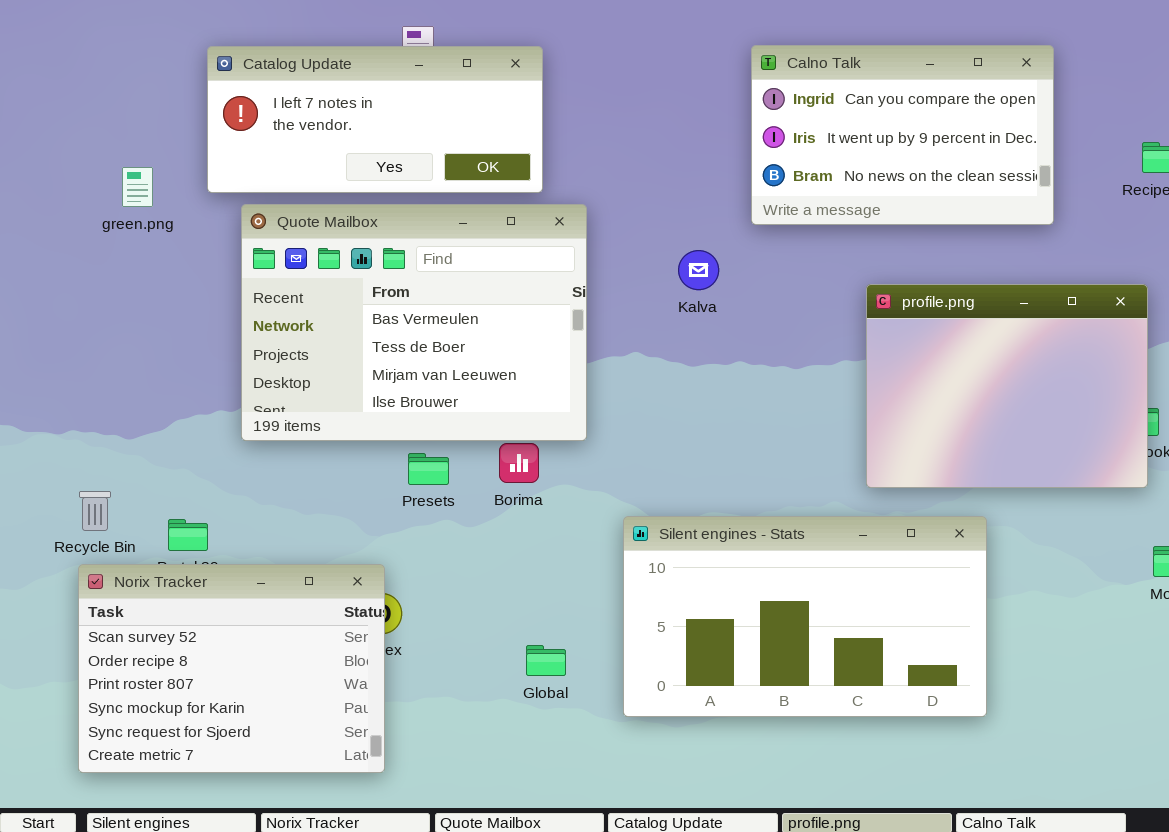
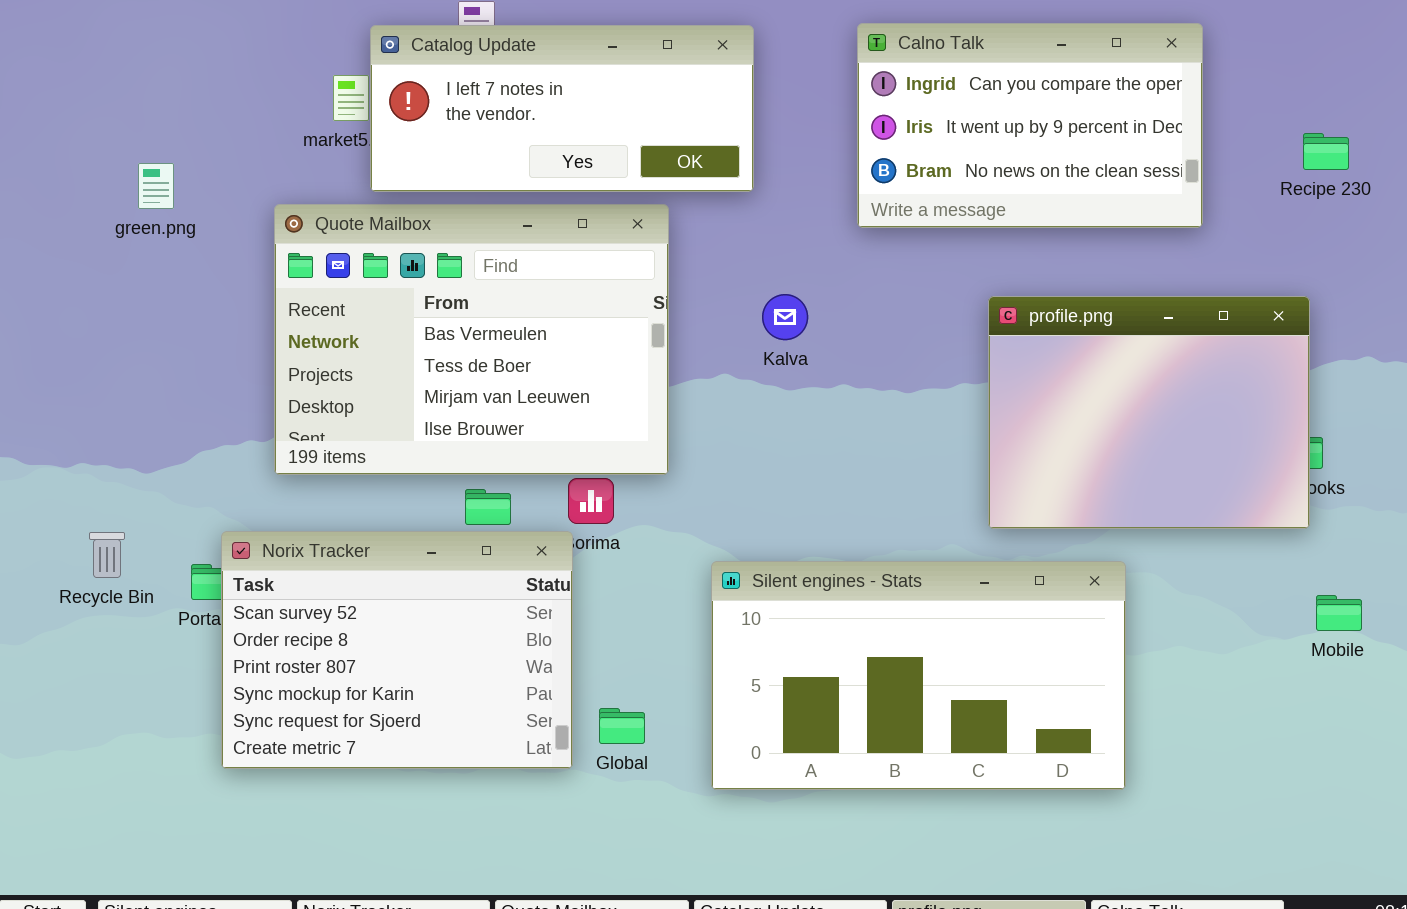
Catalog Update: [207,46,543,193] -> [370,25,754,192], moved
Kalva: [678,250,719,290] -> [762,294,808,340], moved
Norix Tracker: [78,564,385,773] -> [221,531,573,769], moved

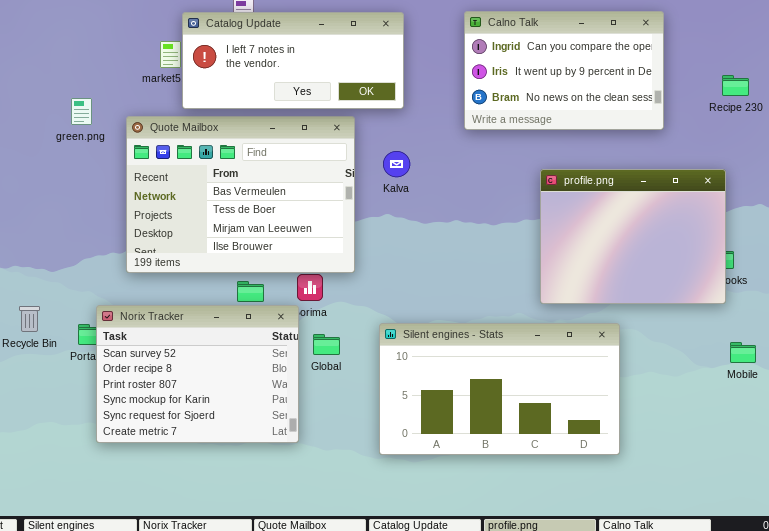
green.png: [138,163,174,209] -> [71,98,92,125], moved
Kalva: [762,294,808,340] -> [383,151,410,177], moved
Global: [599,708,645,744] -> [313,334,340,355], moved

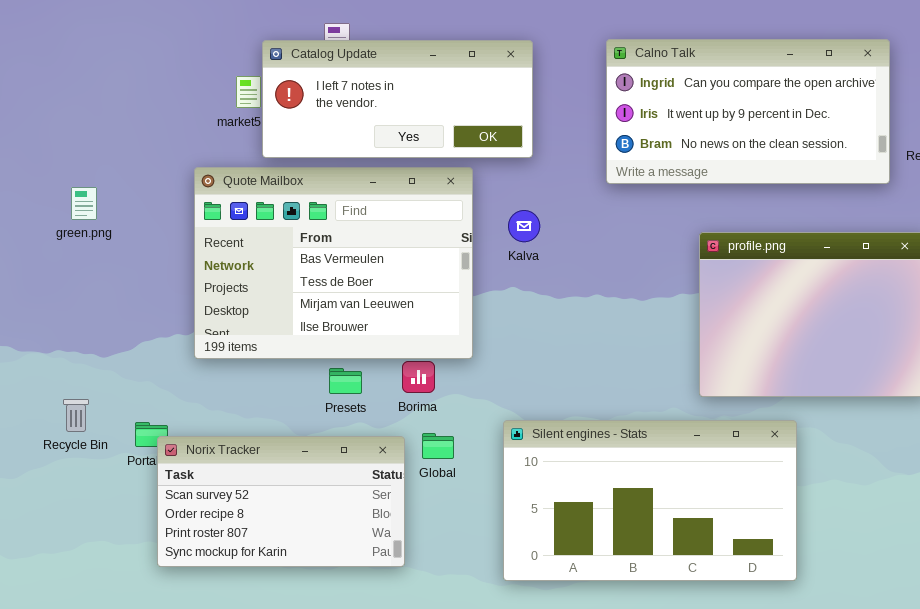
Calno Talk: [464,11,664,130] -> [606,39,890,184], resized
green.png: [71,98,92,125] -> [71,187,97,220], moved
Norix Tracker: [96,305,299,443] -> [157,436,405,567], resized

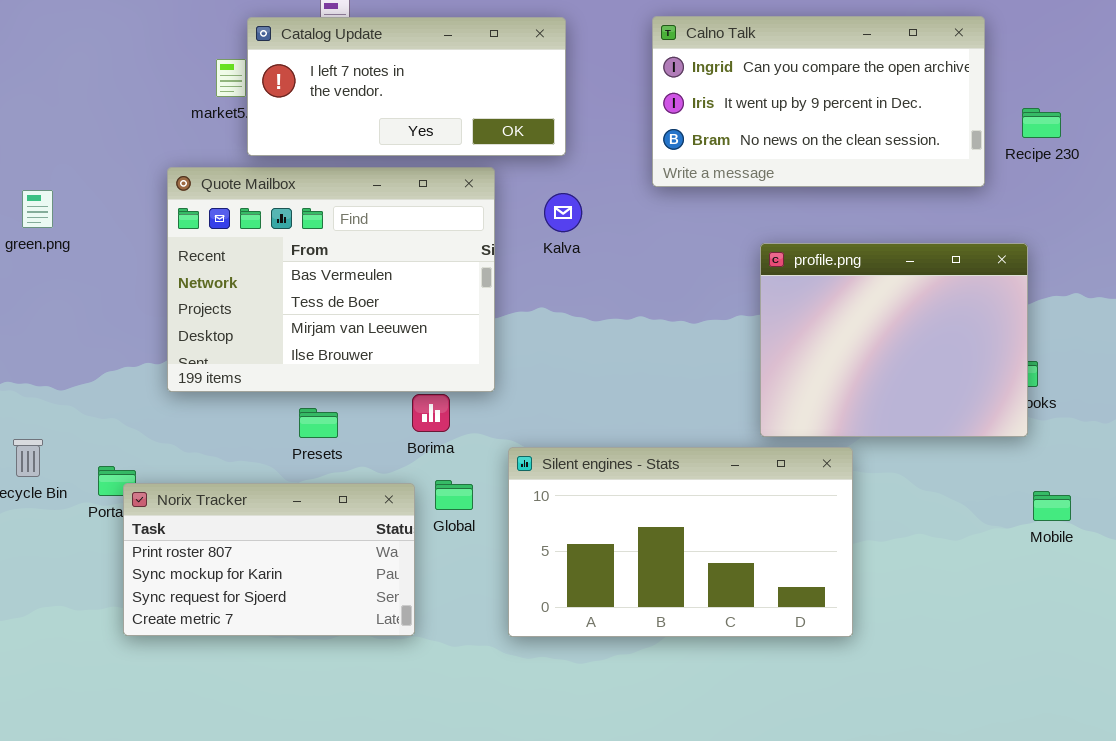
Kalva: [508,210,540,242] -> [544,193,582,232], moved
Presets: [329,368,362,394] -> [299,408,338,438], moved
Silent engines - Stats: [503,420,797,581] -> [508,447,853,637], moved
Norix Tracker: [157,436,405,567] -> [123,483,415,636], scrolled down 2 rows

